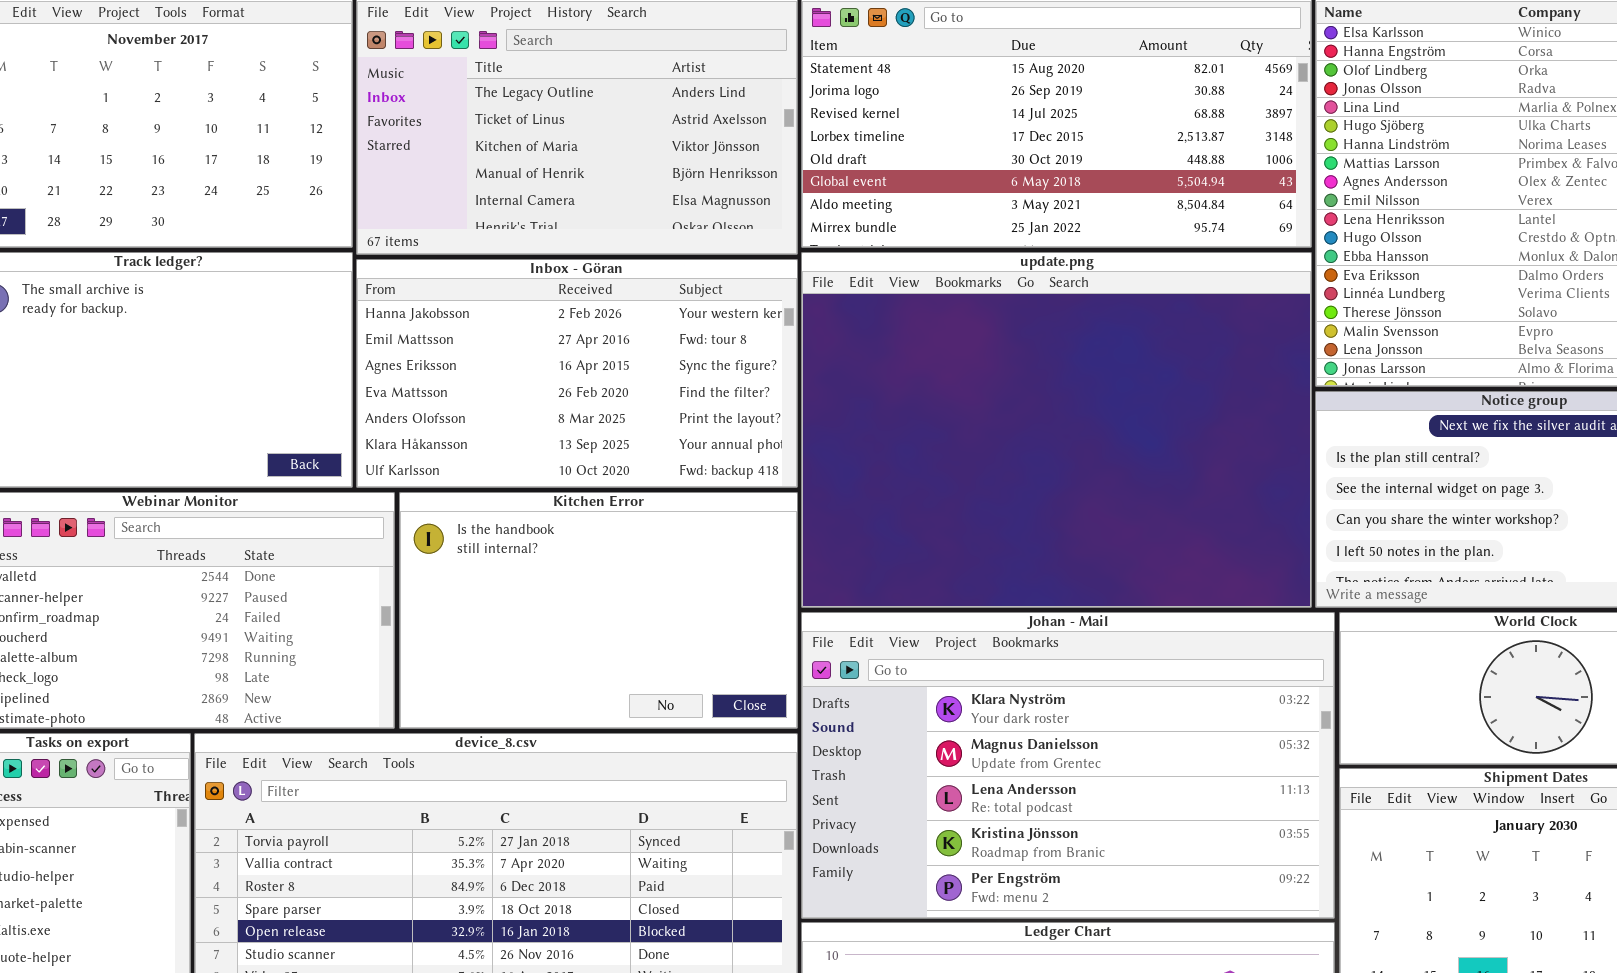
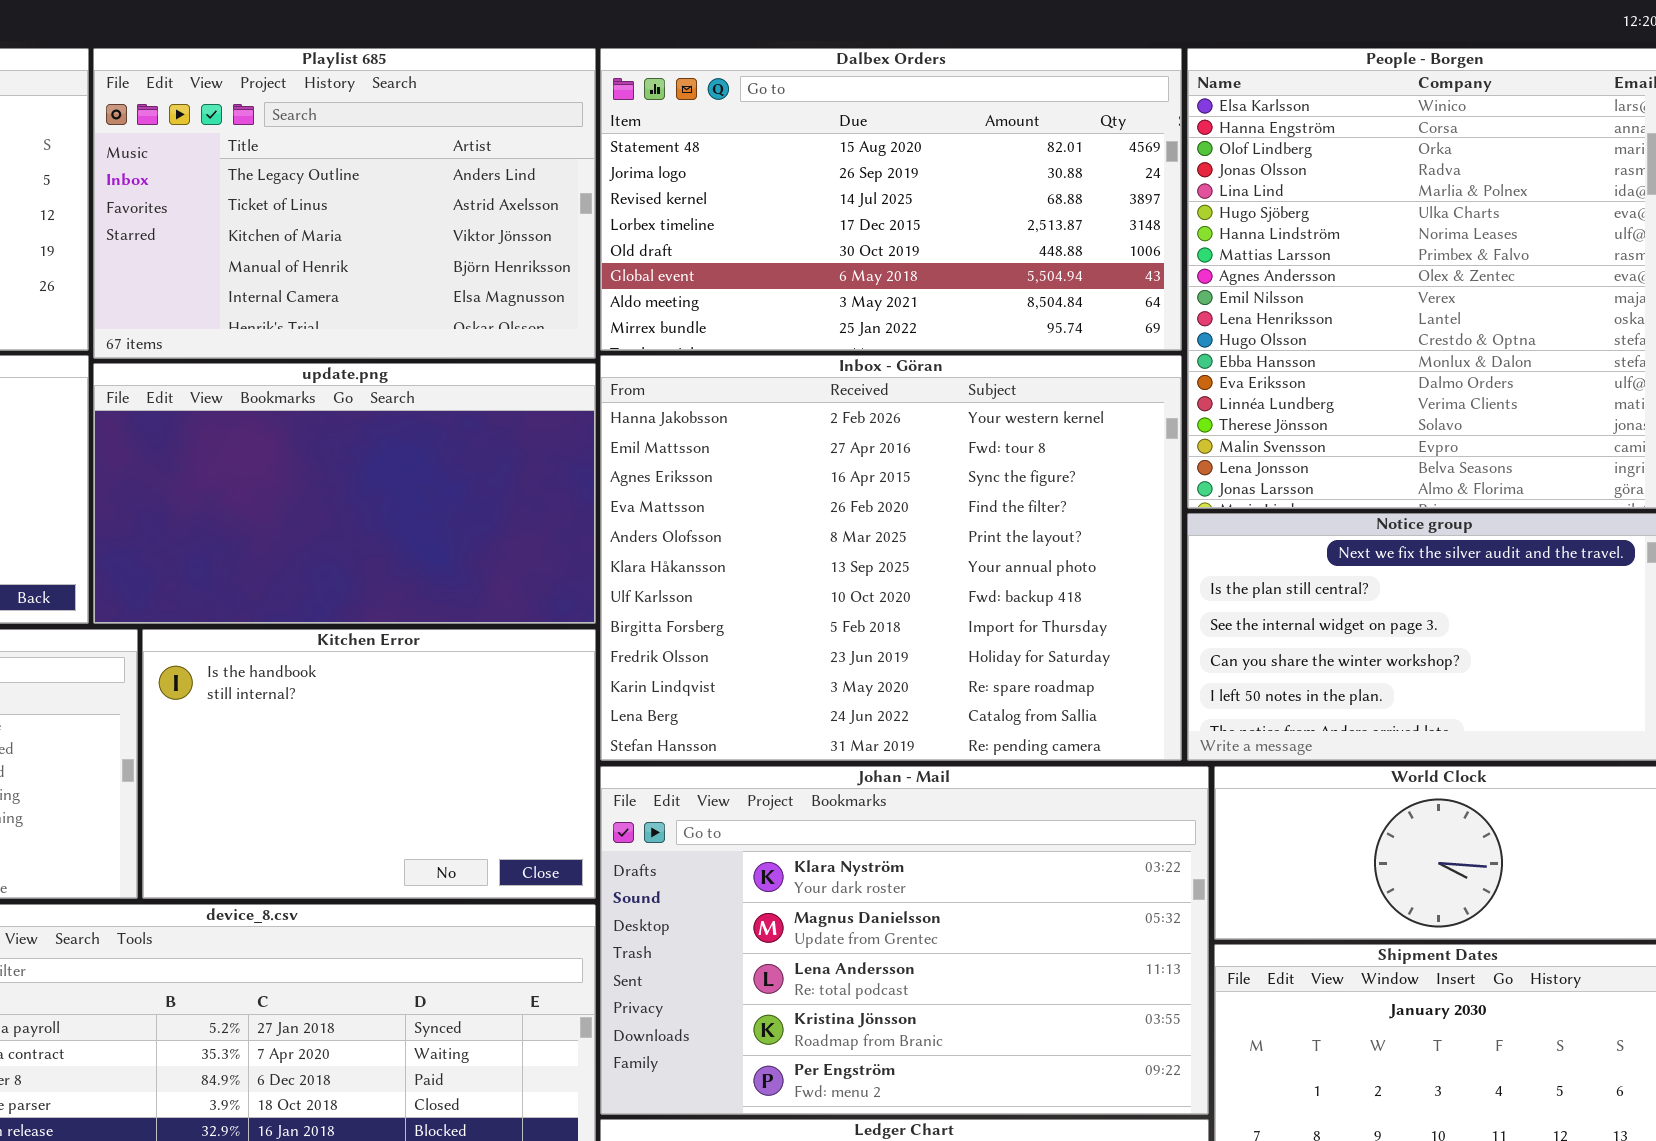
update.png: [801,252,1312,608] -> [93,363,596,624], moved, resized
Inbox - Göran: [356,259,798,488] -> [600,355,1182,761], moved, resized

